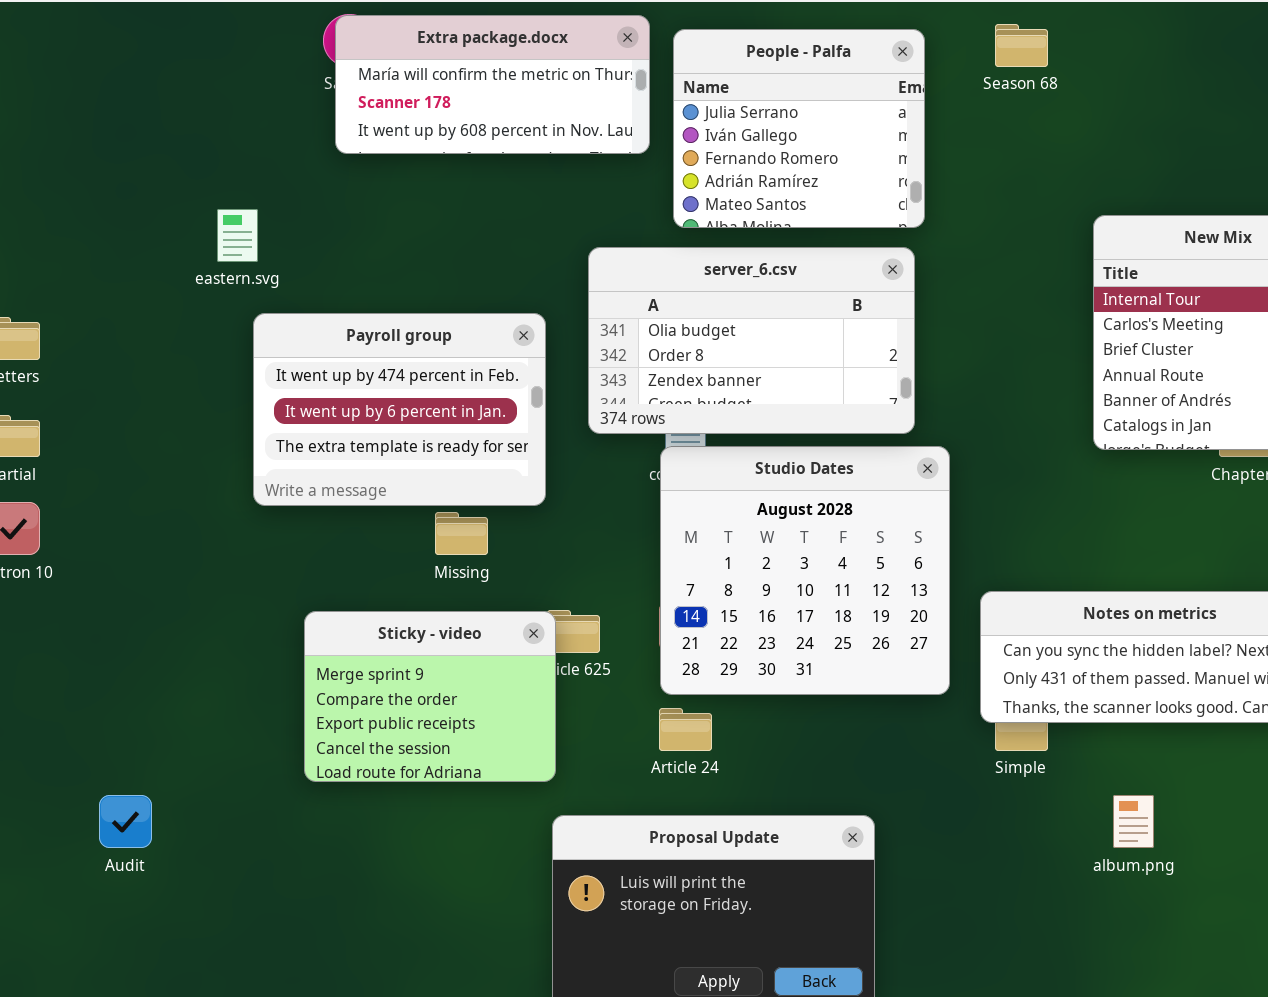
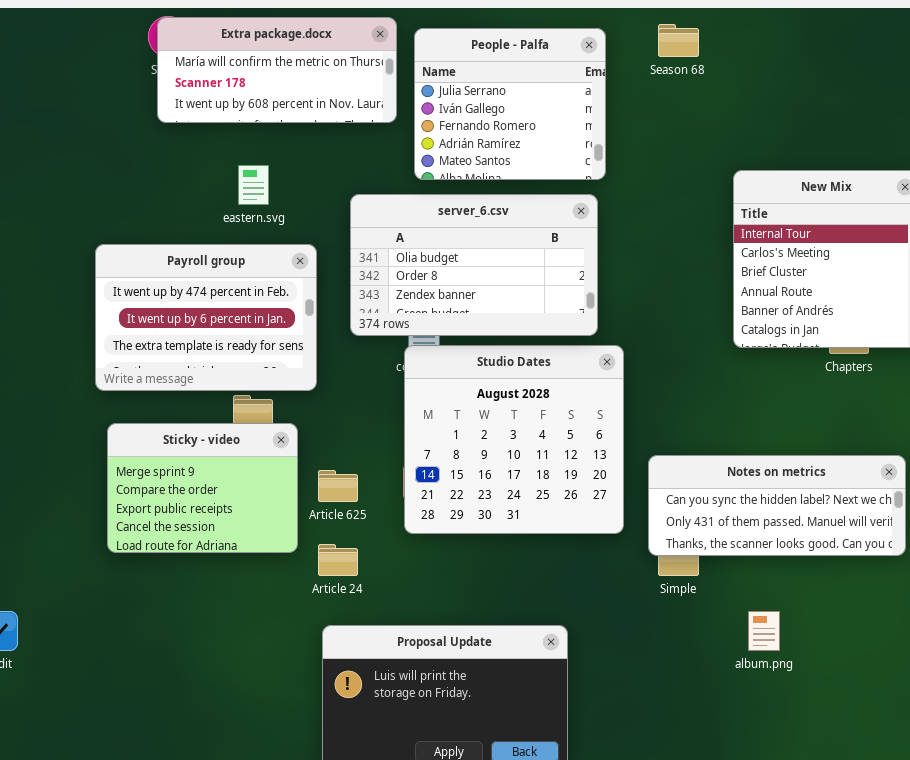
eastern.svg: [217,209,258,262] -> [238,165,269,205], moved
Sticky - video: [304,611,556,782] -> [107,423,298,553], moved
Article 24: [659,708,712,751] -> [318,544,358,576], moved

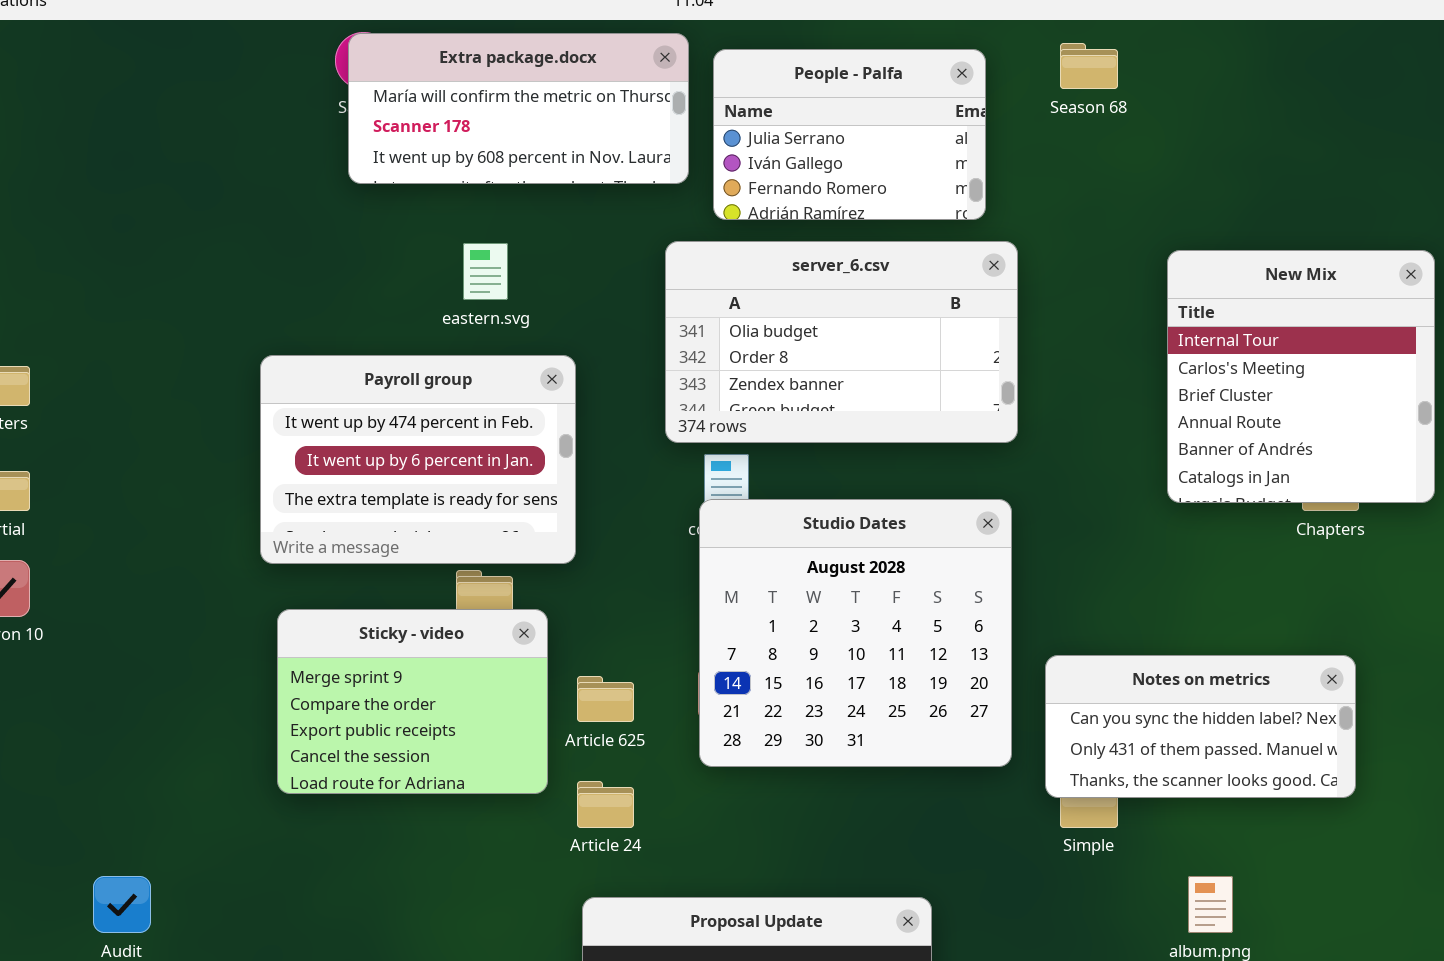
People - Palfa: [414,28,606,180] -> [713,49,986,220], resized
server_6.csv: [350,194,598,336] -> [665,241,1018,443], moved
Notes on metrics: [648,455,906,556] -> [1045,655,1356,798], resized

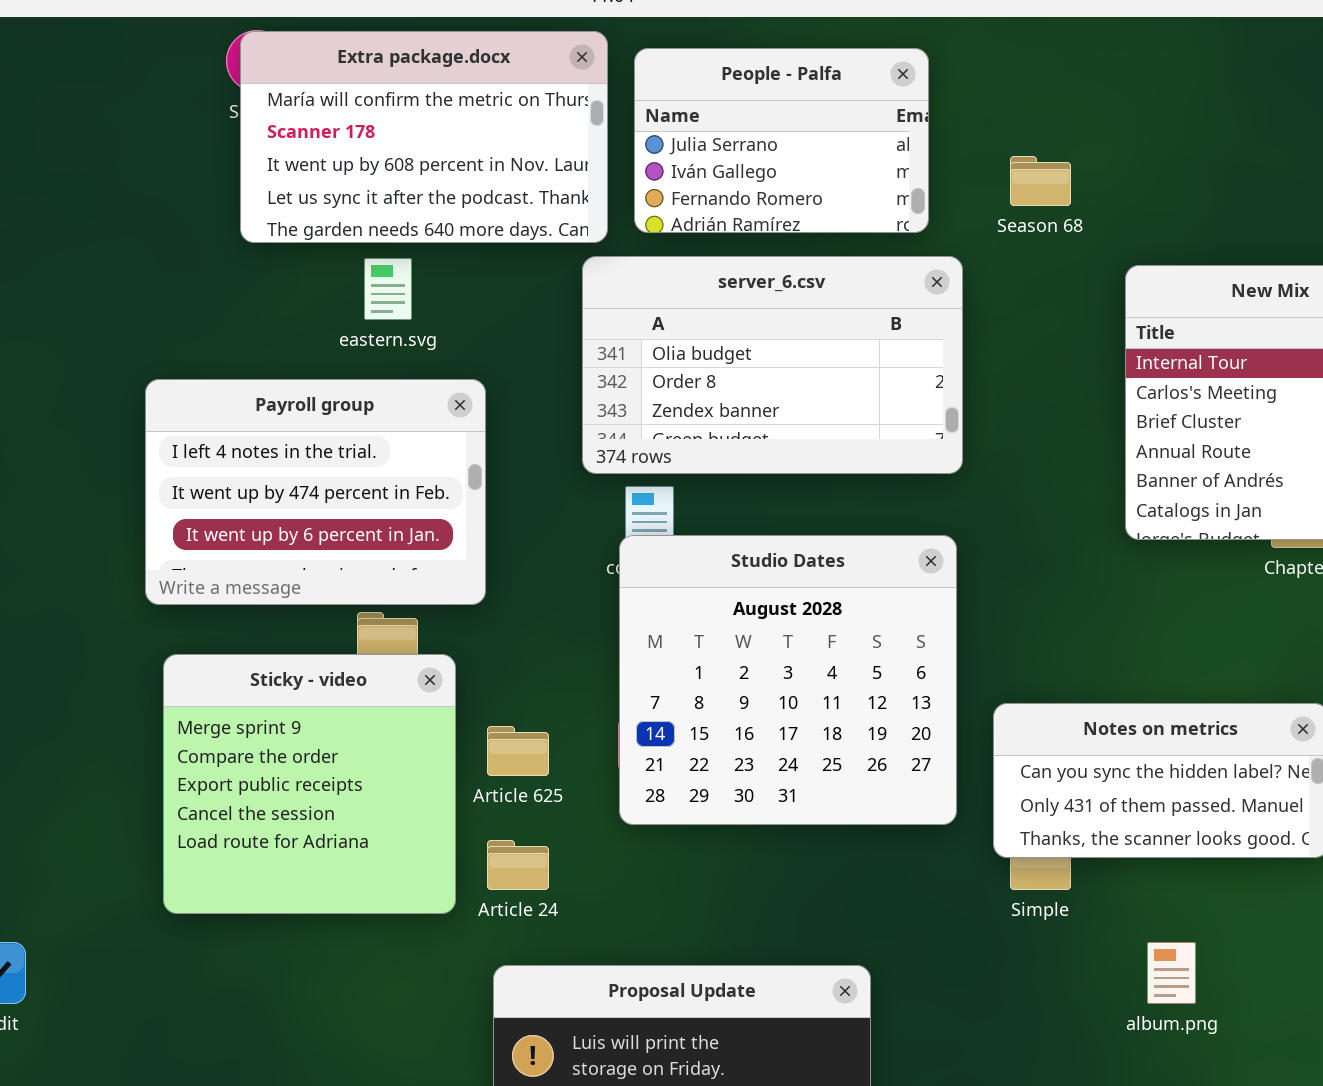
Extra package.docx: [348,33,689,184] -> [240,31,608,243], resized
Season 68: [1060,43,1118,89] -> [1010,156,1071,206], moved
Payroll group: [260,355,576,564] -> [145,379,486,605], scrolled up 1 row
Sticky - video: [277,609,548,794] -> [163,654,456,914], resized

